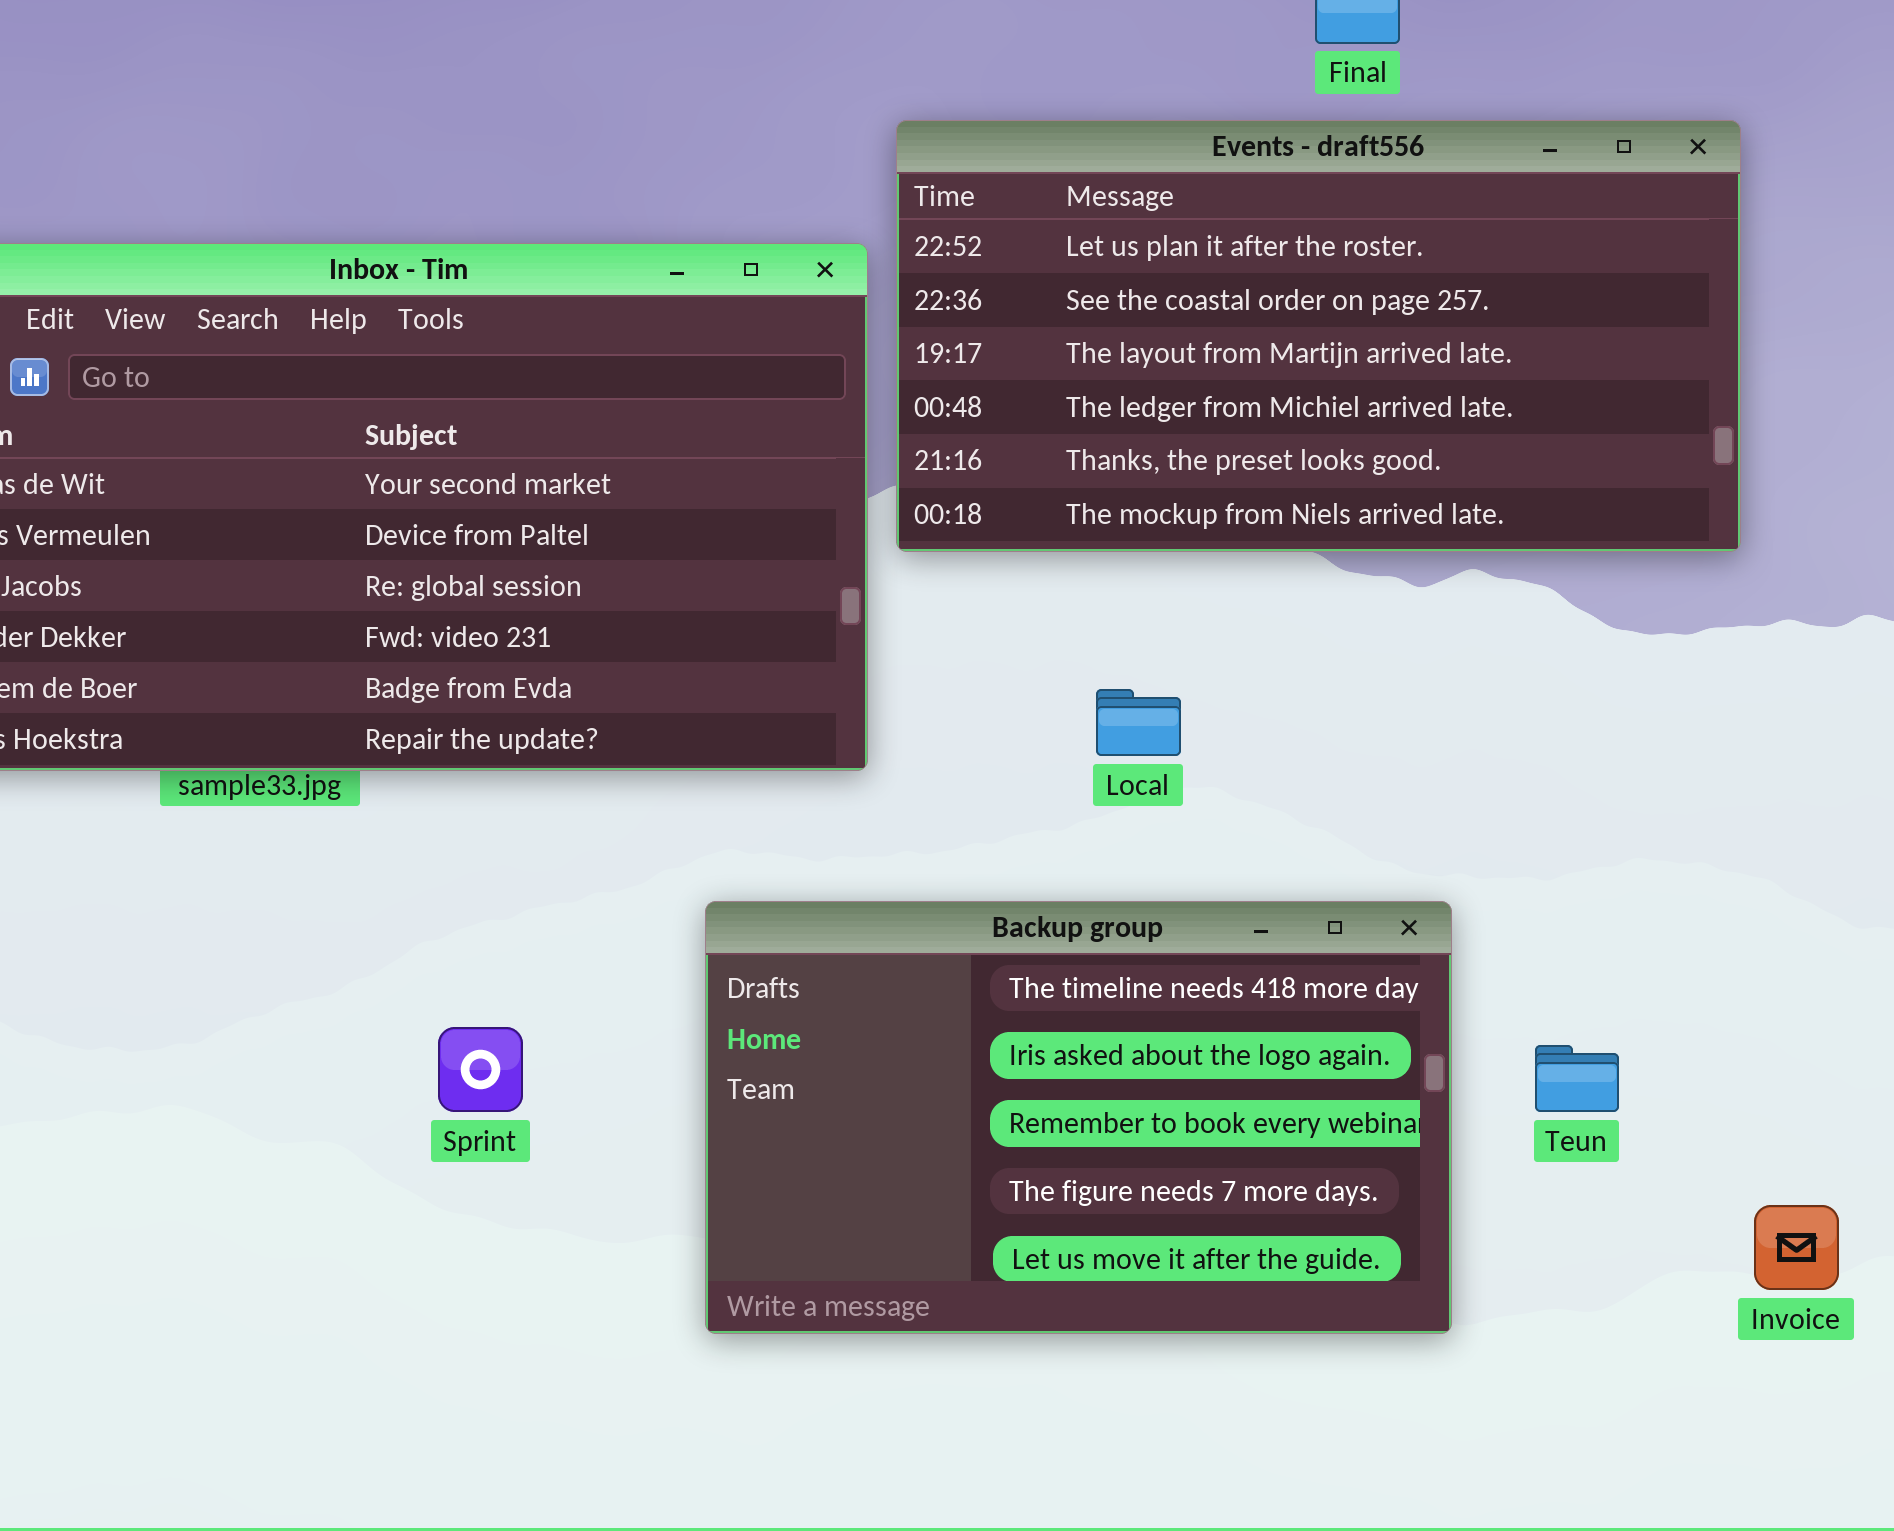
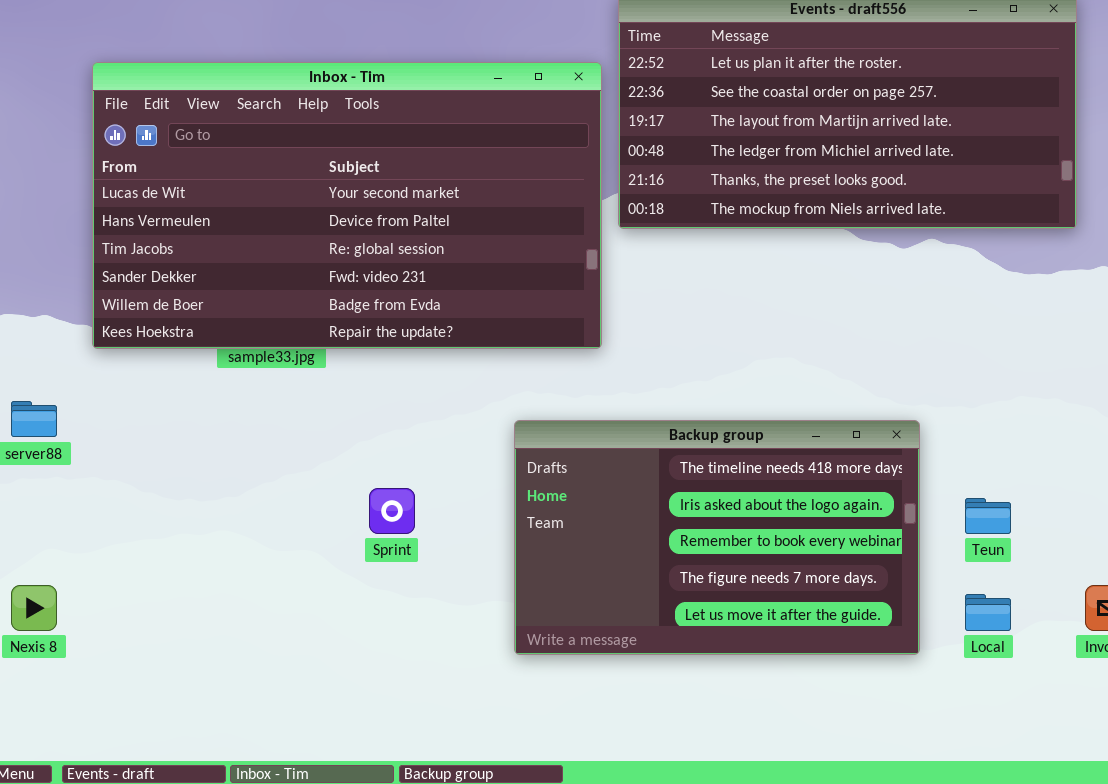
Local: [1096,689,1181,756] -> [965,594,1011,631], moved

